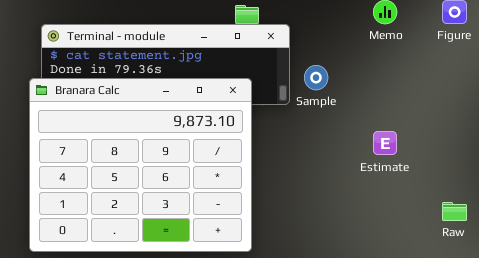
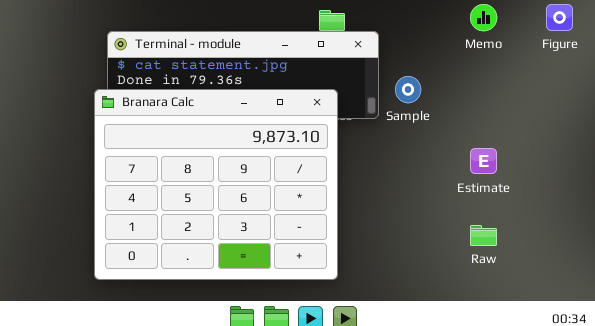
Raw: [442,202,467,221] -> [470,225,497,246], moved

